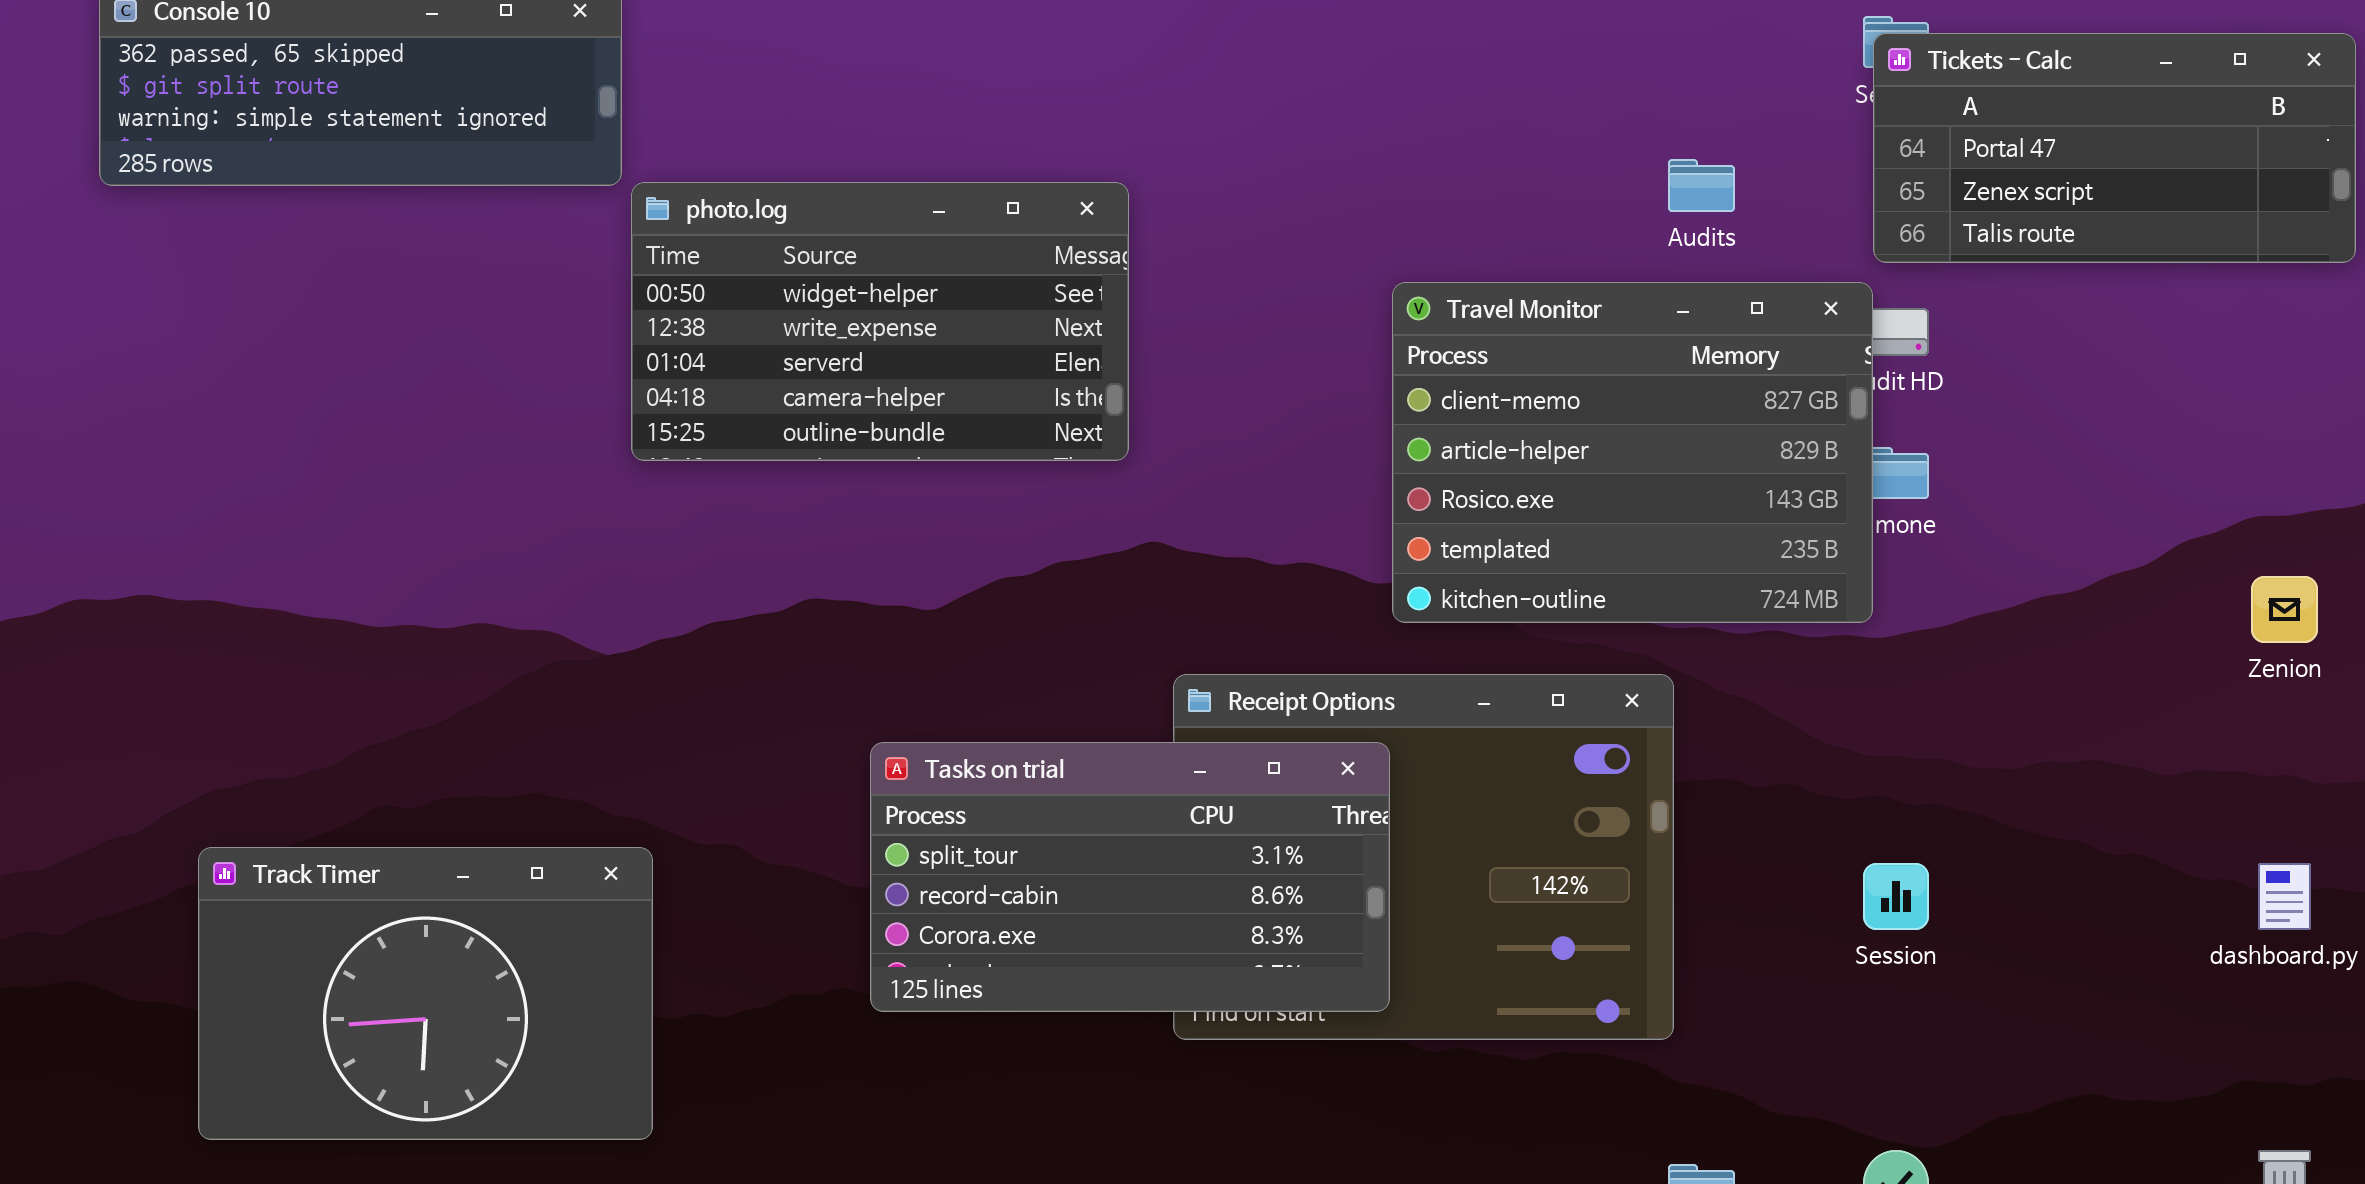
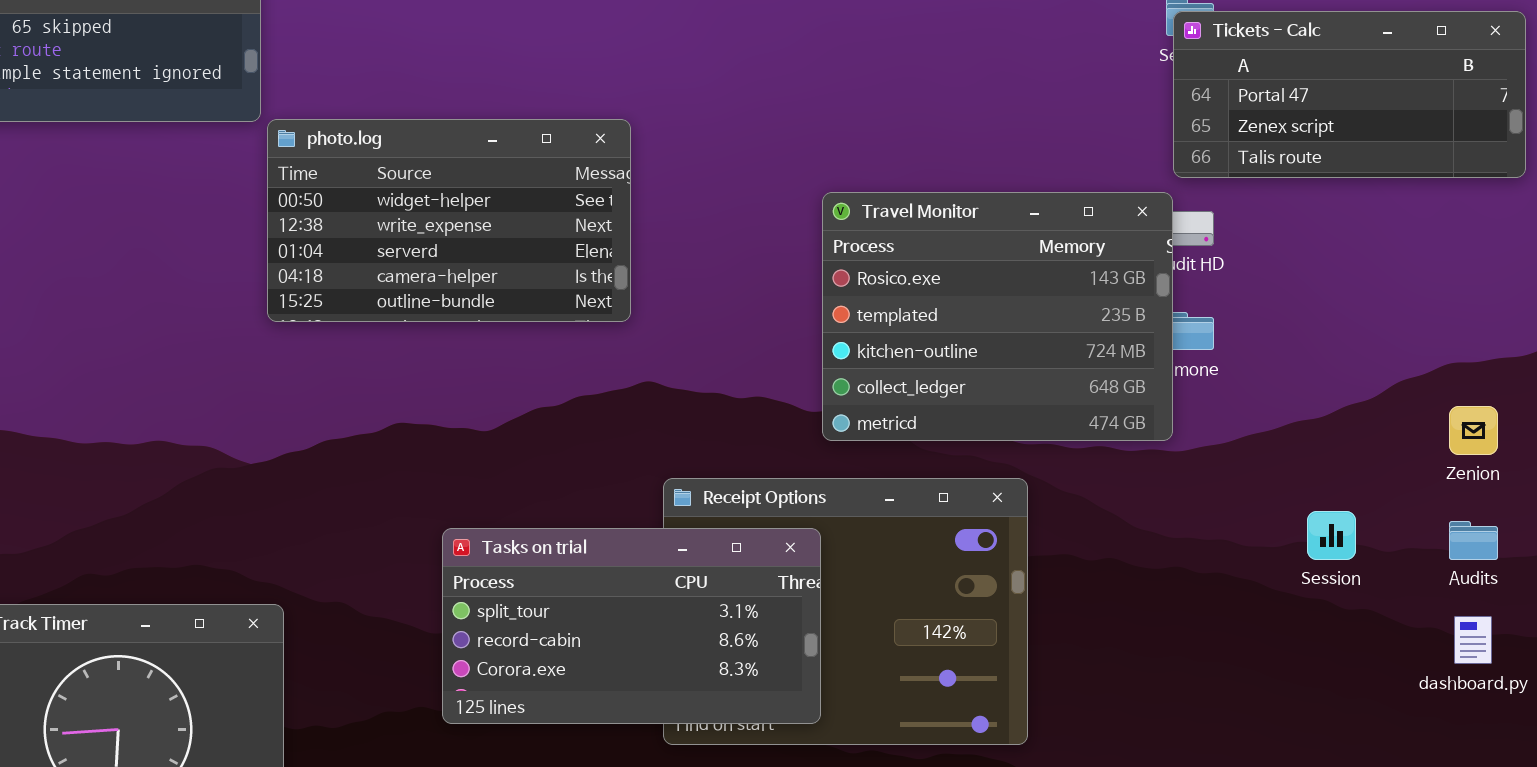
Audits: [1668,159,1735,212] -> [1449,521,1498,560], moved
Travel Monitor: [1392,282,1873,623] -> [822,192,1173,441], scrolled down 2 rows
Session: [1863,863,1929,930] -> [1307,511,1356,560], moved

